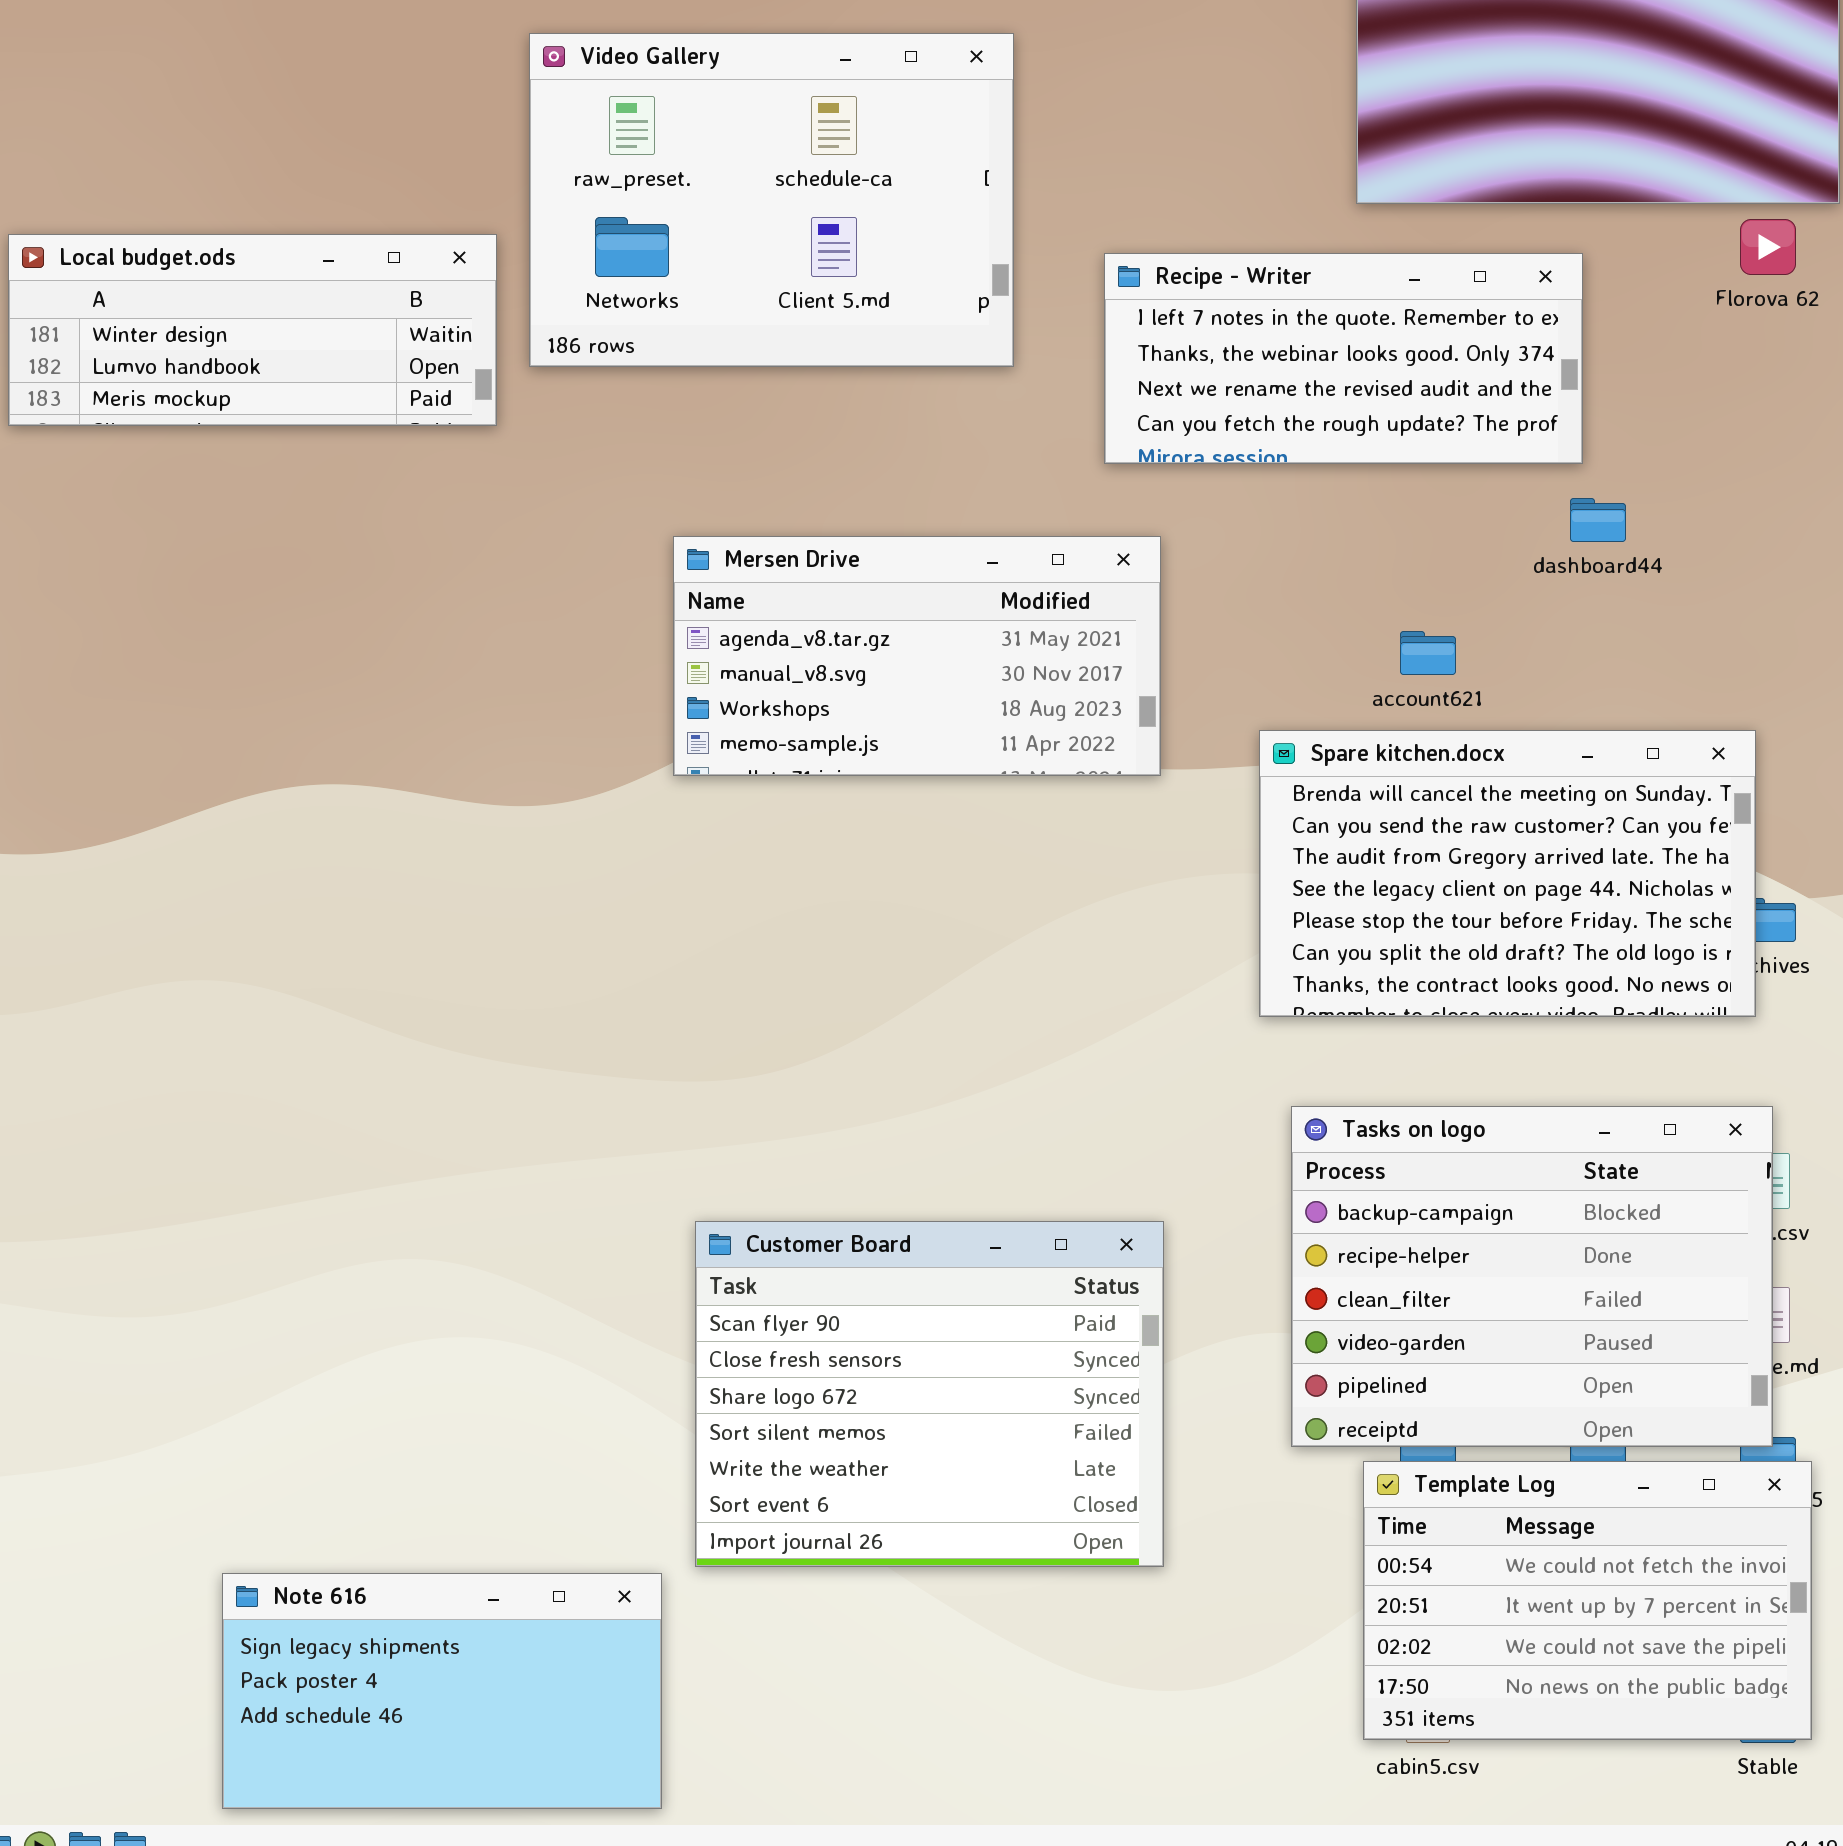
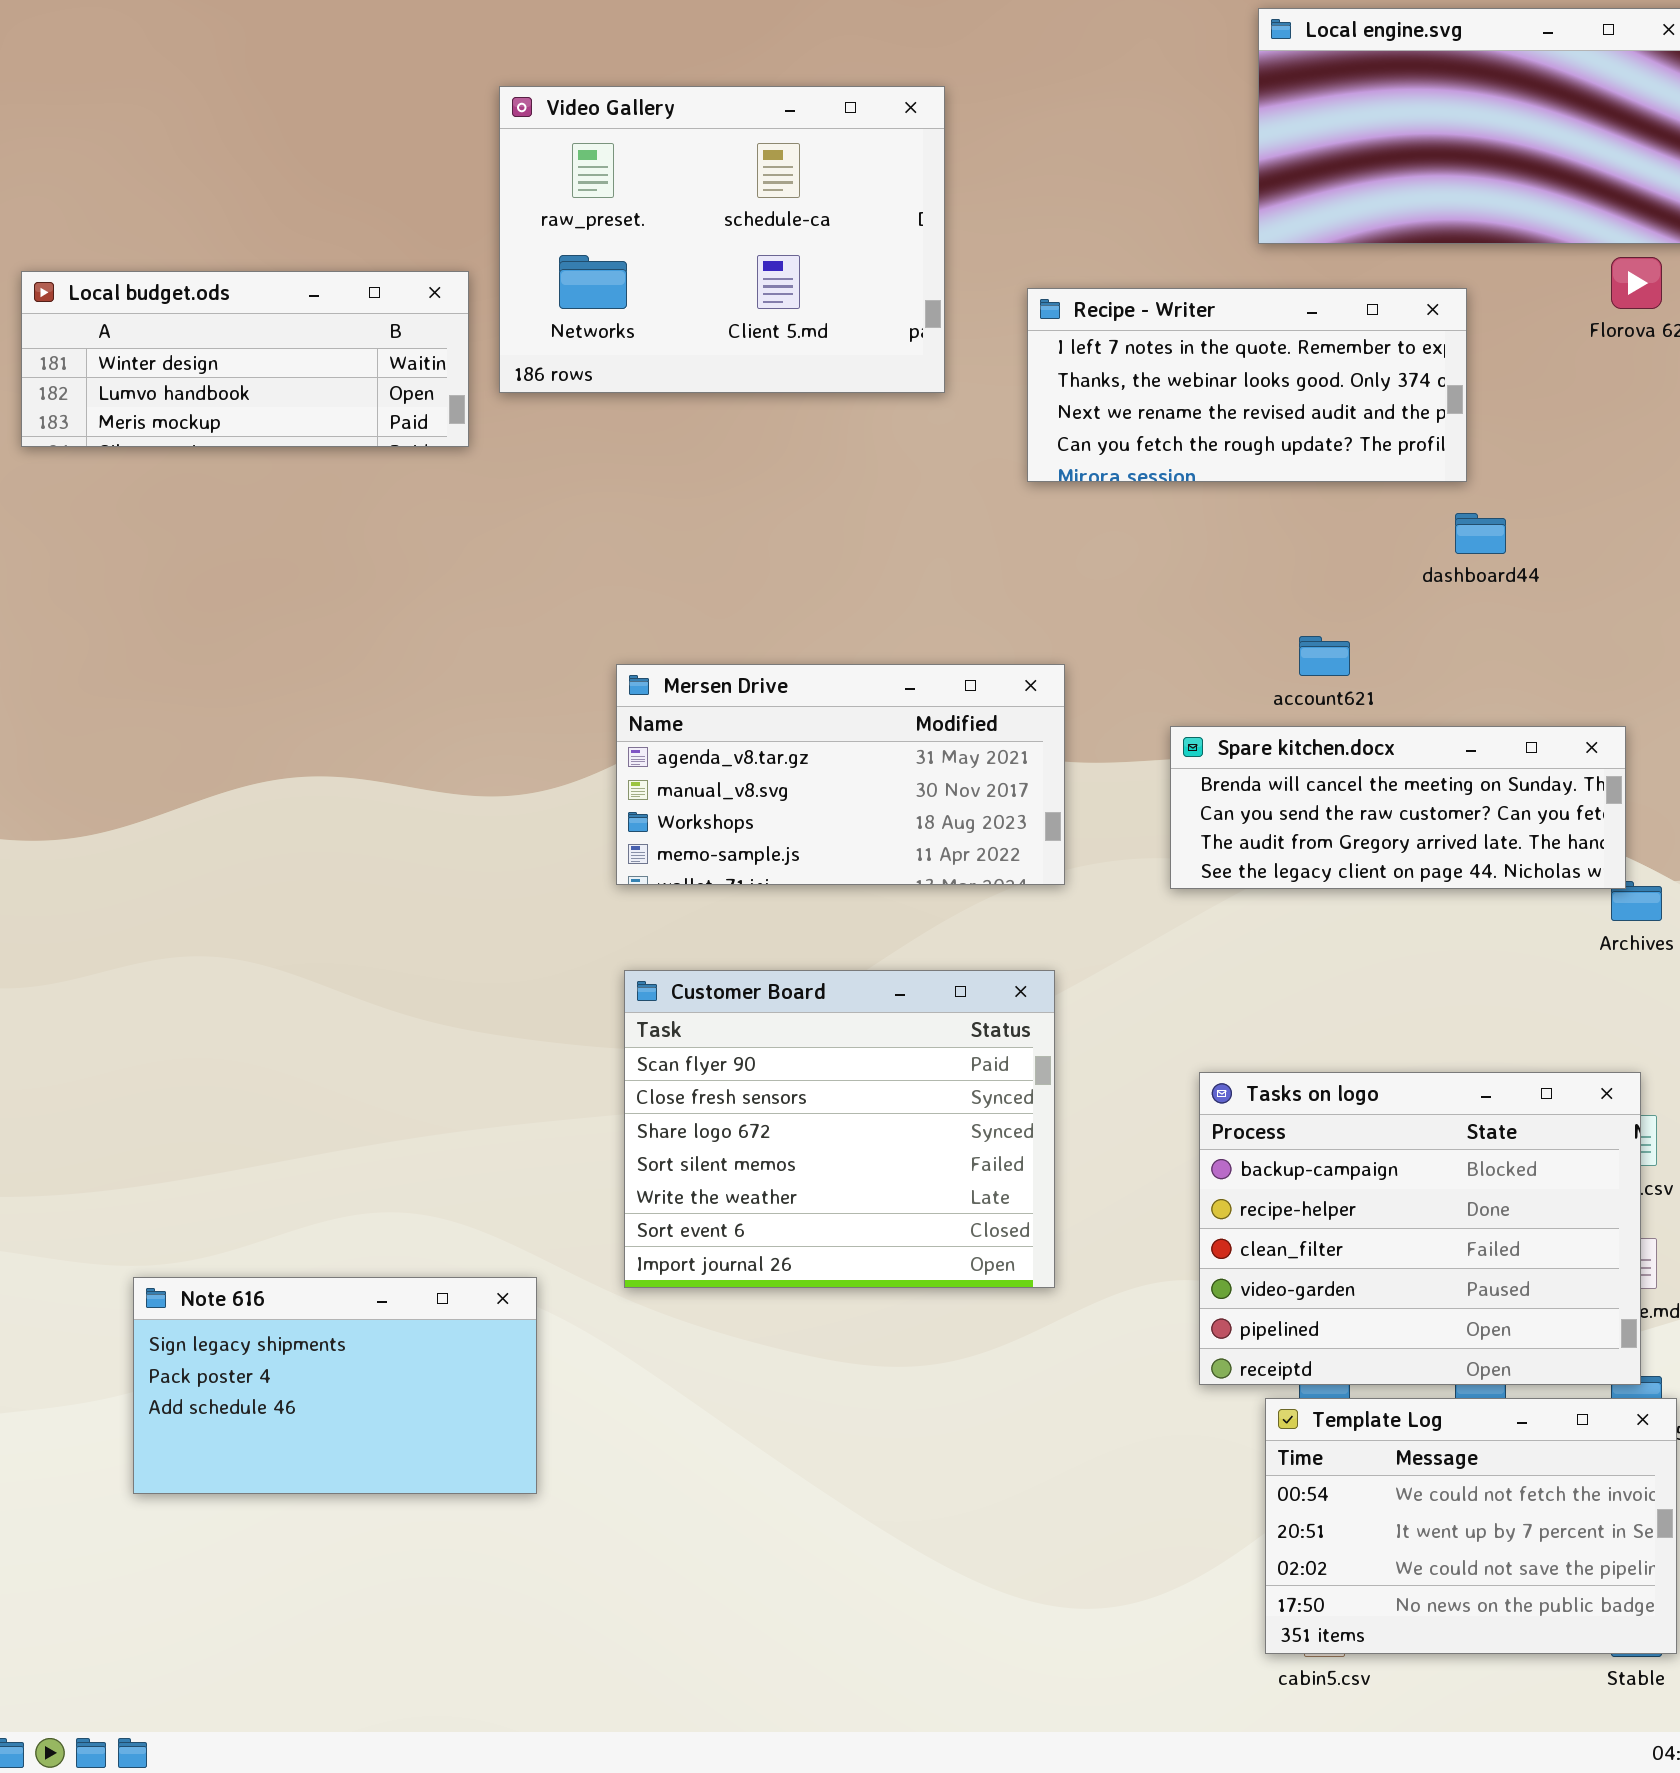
Mersen Drive: [673,536,1161,776] -> [616,664,1065,885], moved
Spare kitchen.docx: [1259,730,1756,1017] -> [1170,726,1626,889], resized
Customer Board: [695,1221,1164,1567] -> [624,970,1055,1288], moved
Note 616: [222,1573,662,1809] -> [133,1277,537,1494], moved

